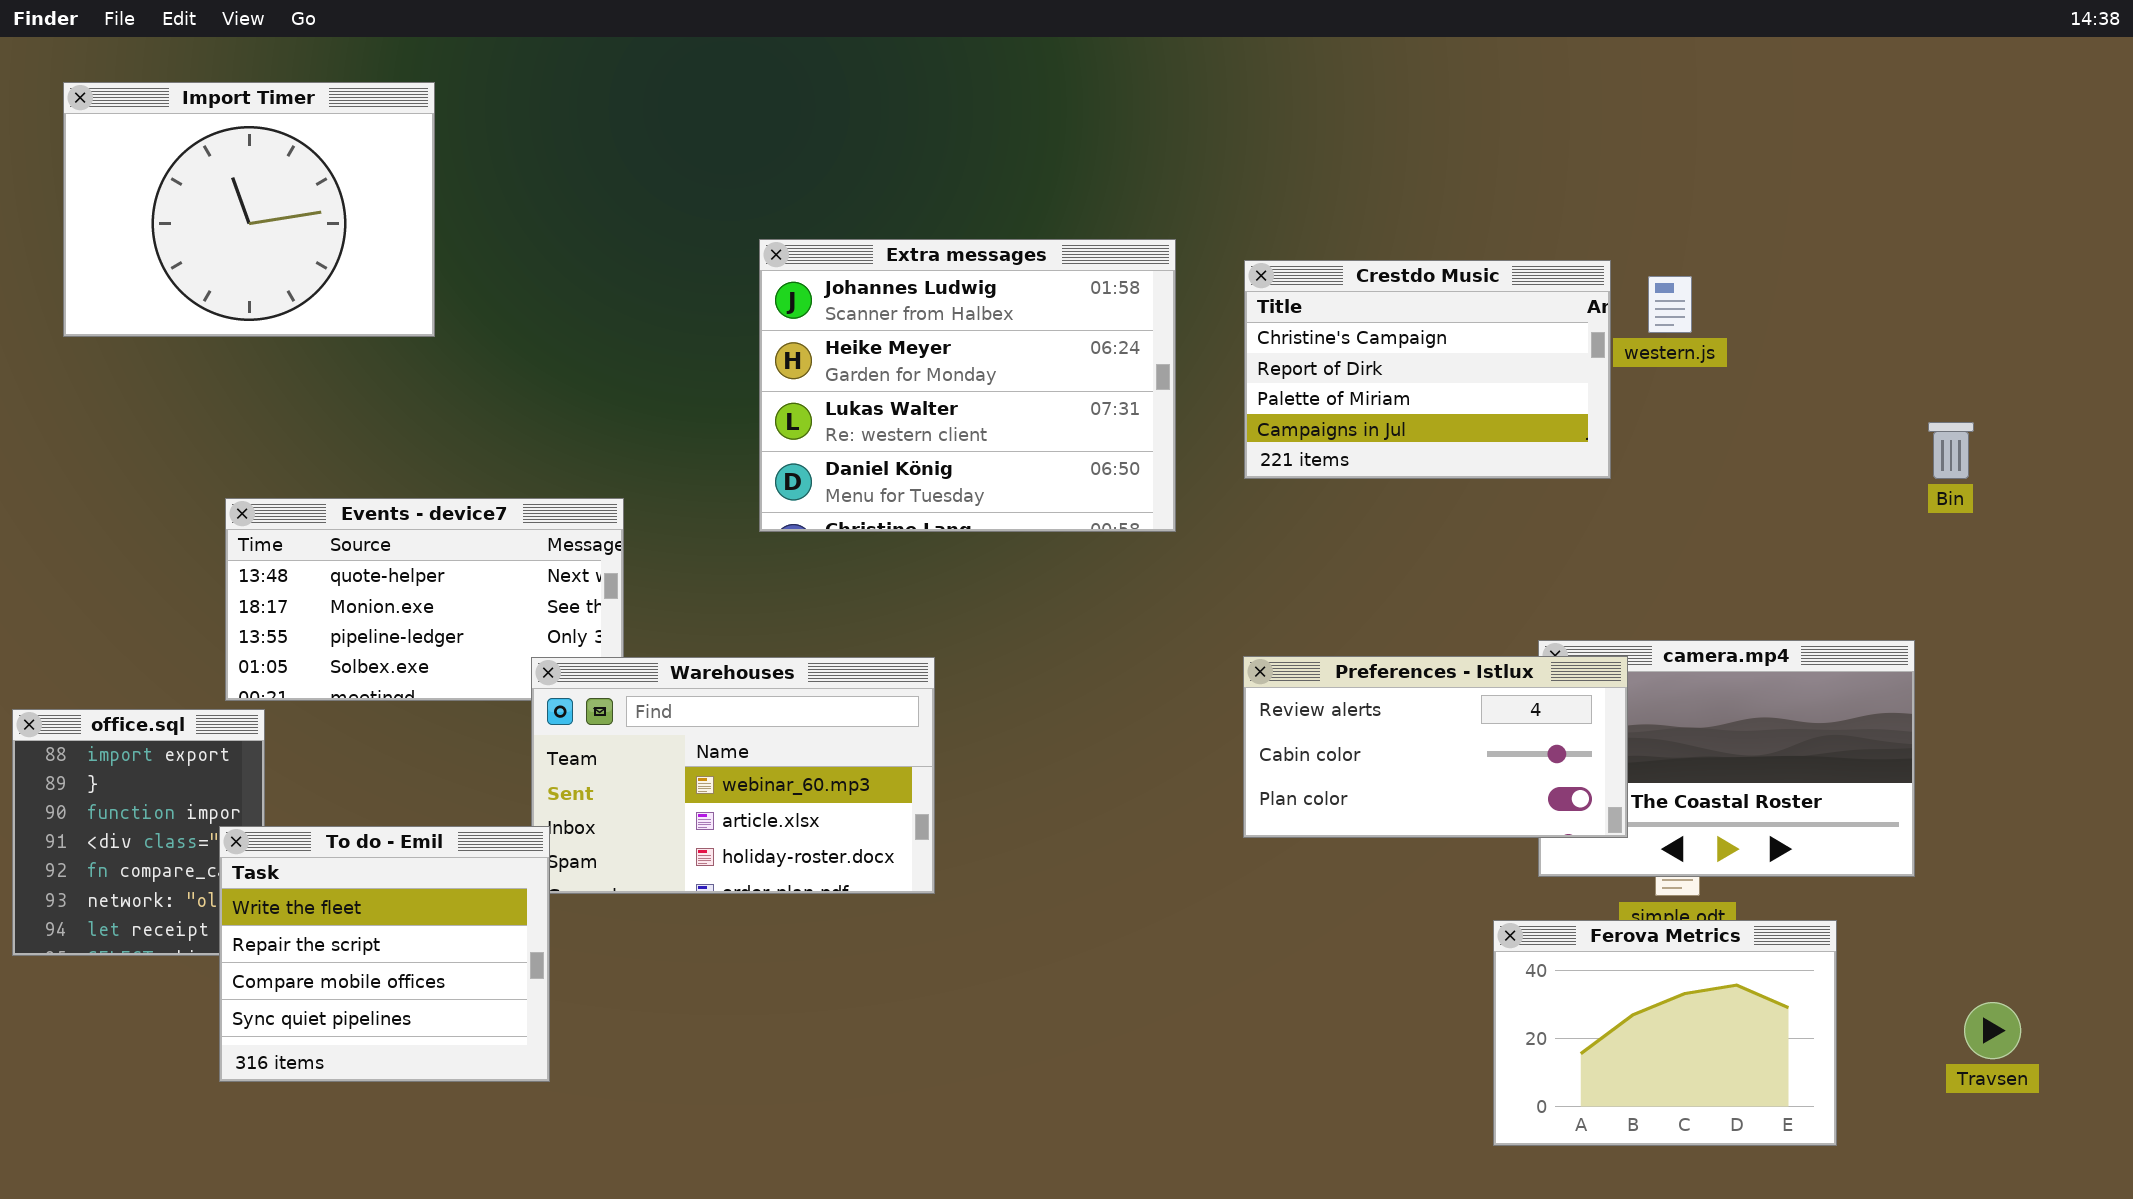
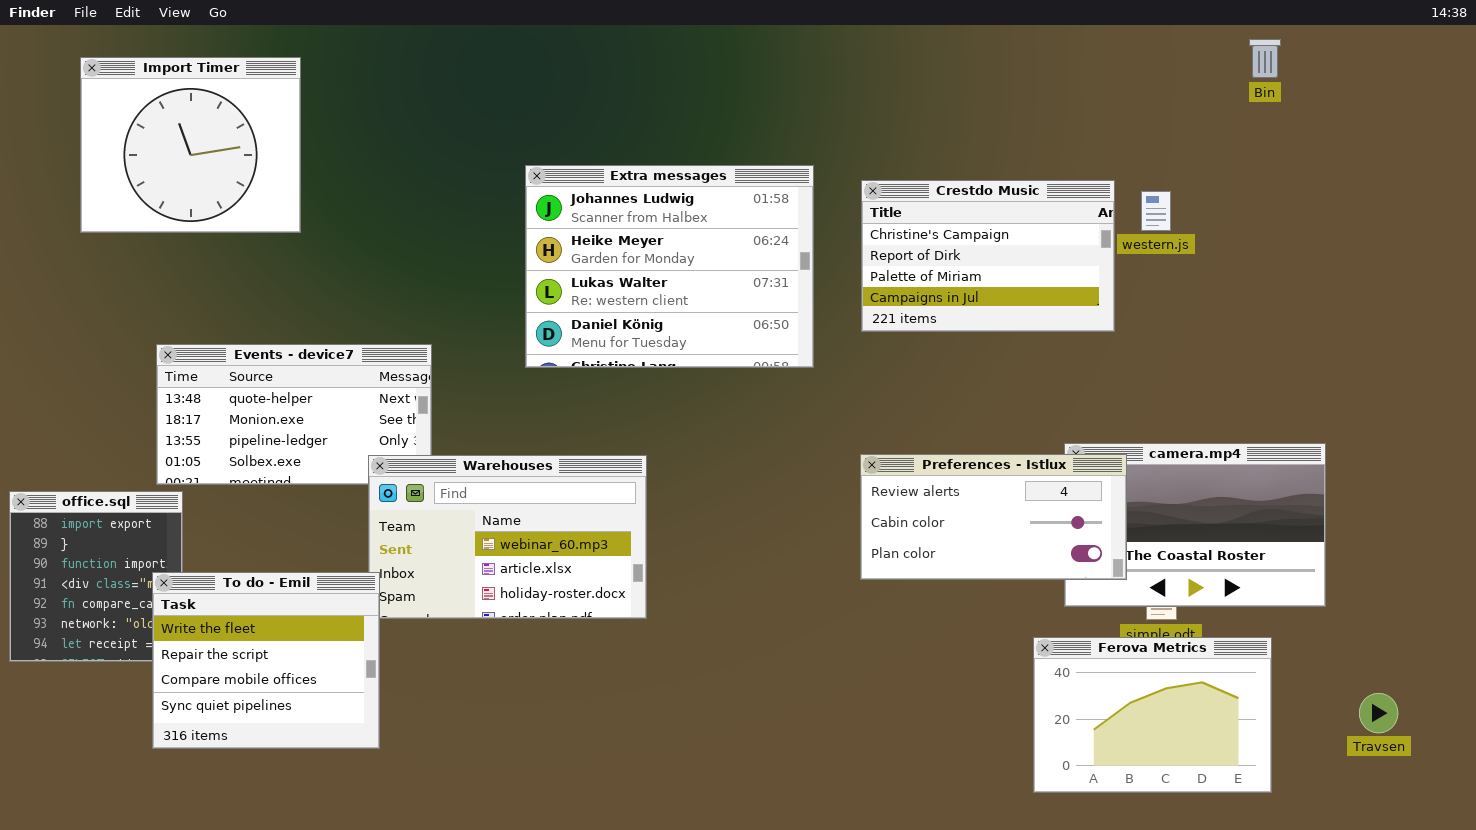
Import Timer: [63,82,435,337] -> [80,57,301,233], resized
Bin: [1928,422,1974,479] -> [1249,39,1281,78], moved

